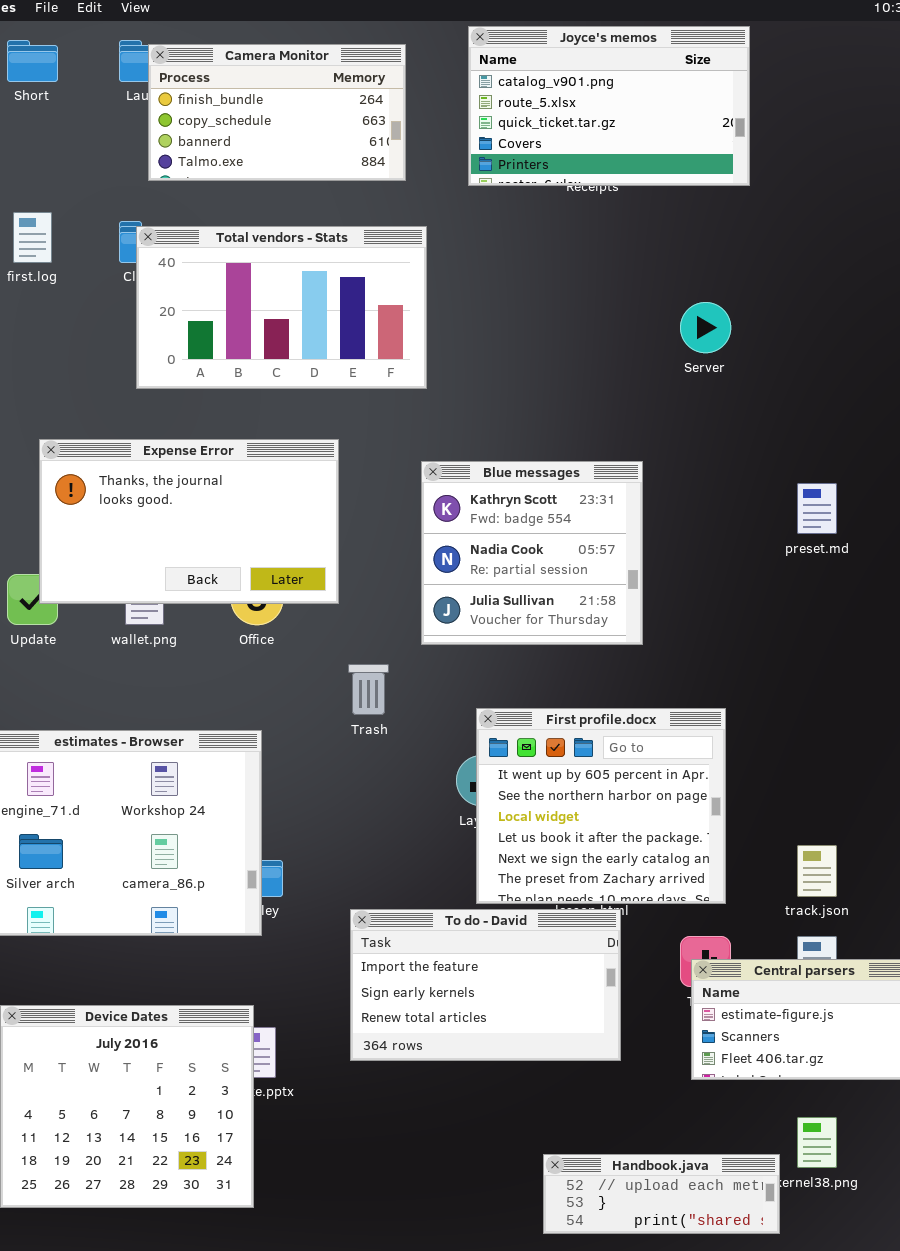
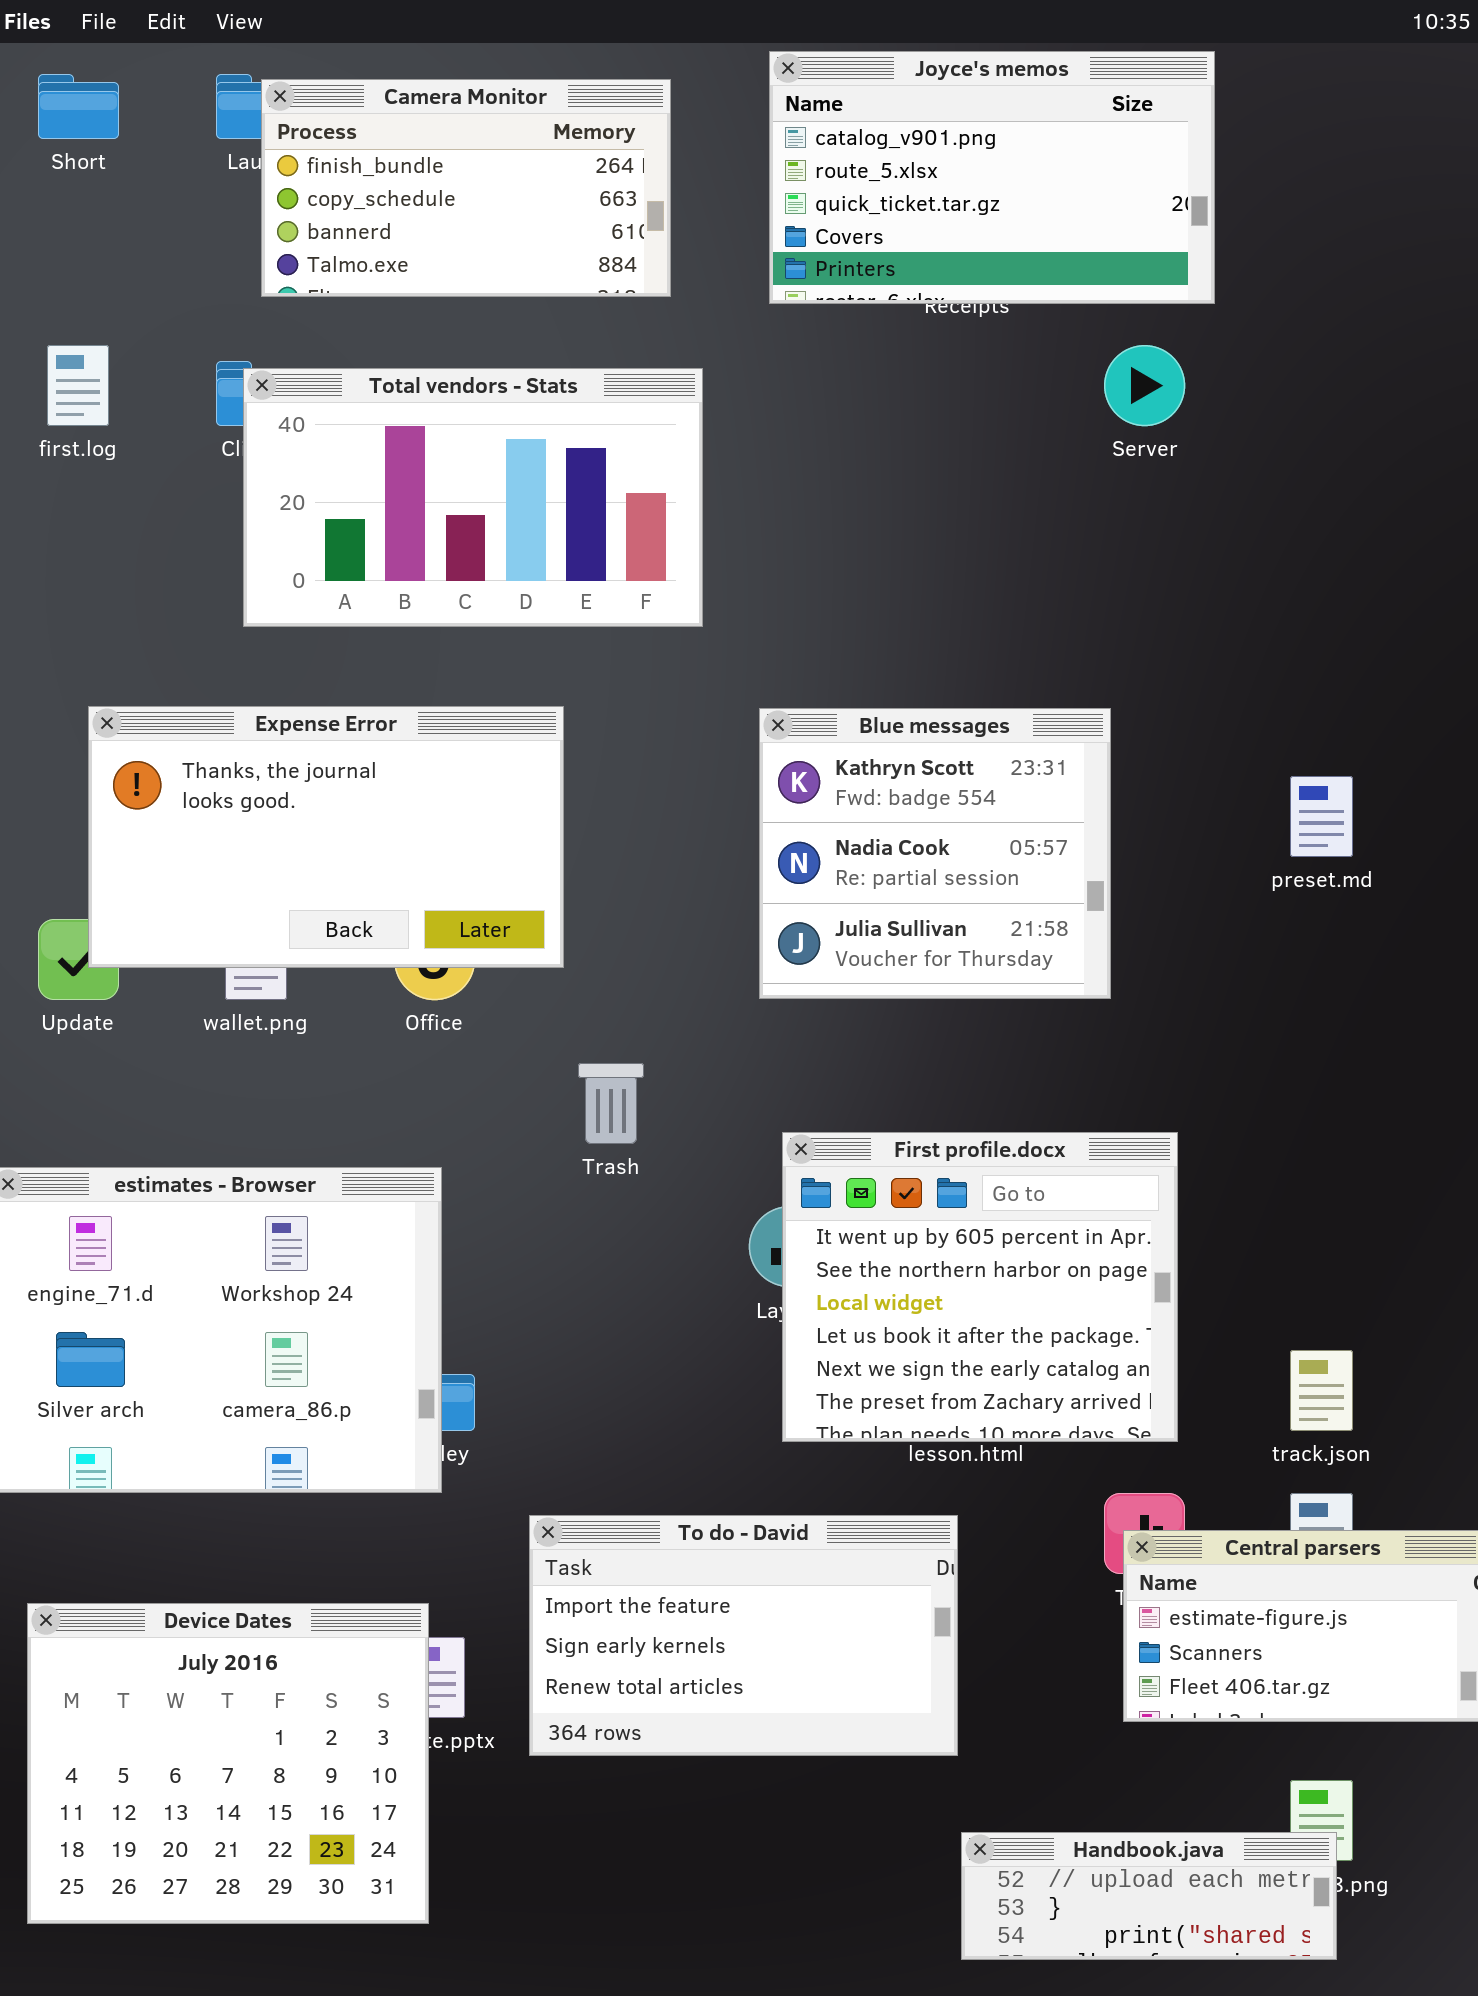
Server: [680,302,731,353] -> [1104,345,1185,426], moved
Blue messages: [421,461,643,645] -> [759,708,1111,999], moved
To do - David: [350,909,621,1061] -> [529,1515,958,1756], moved
Handbook.java: [543,1154,780,1234] -> [961,1832,1337,1960], moved

